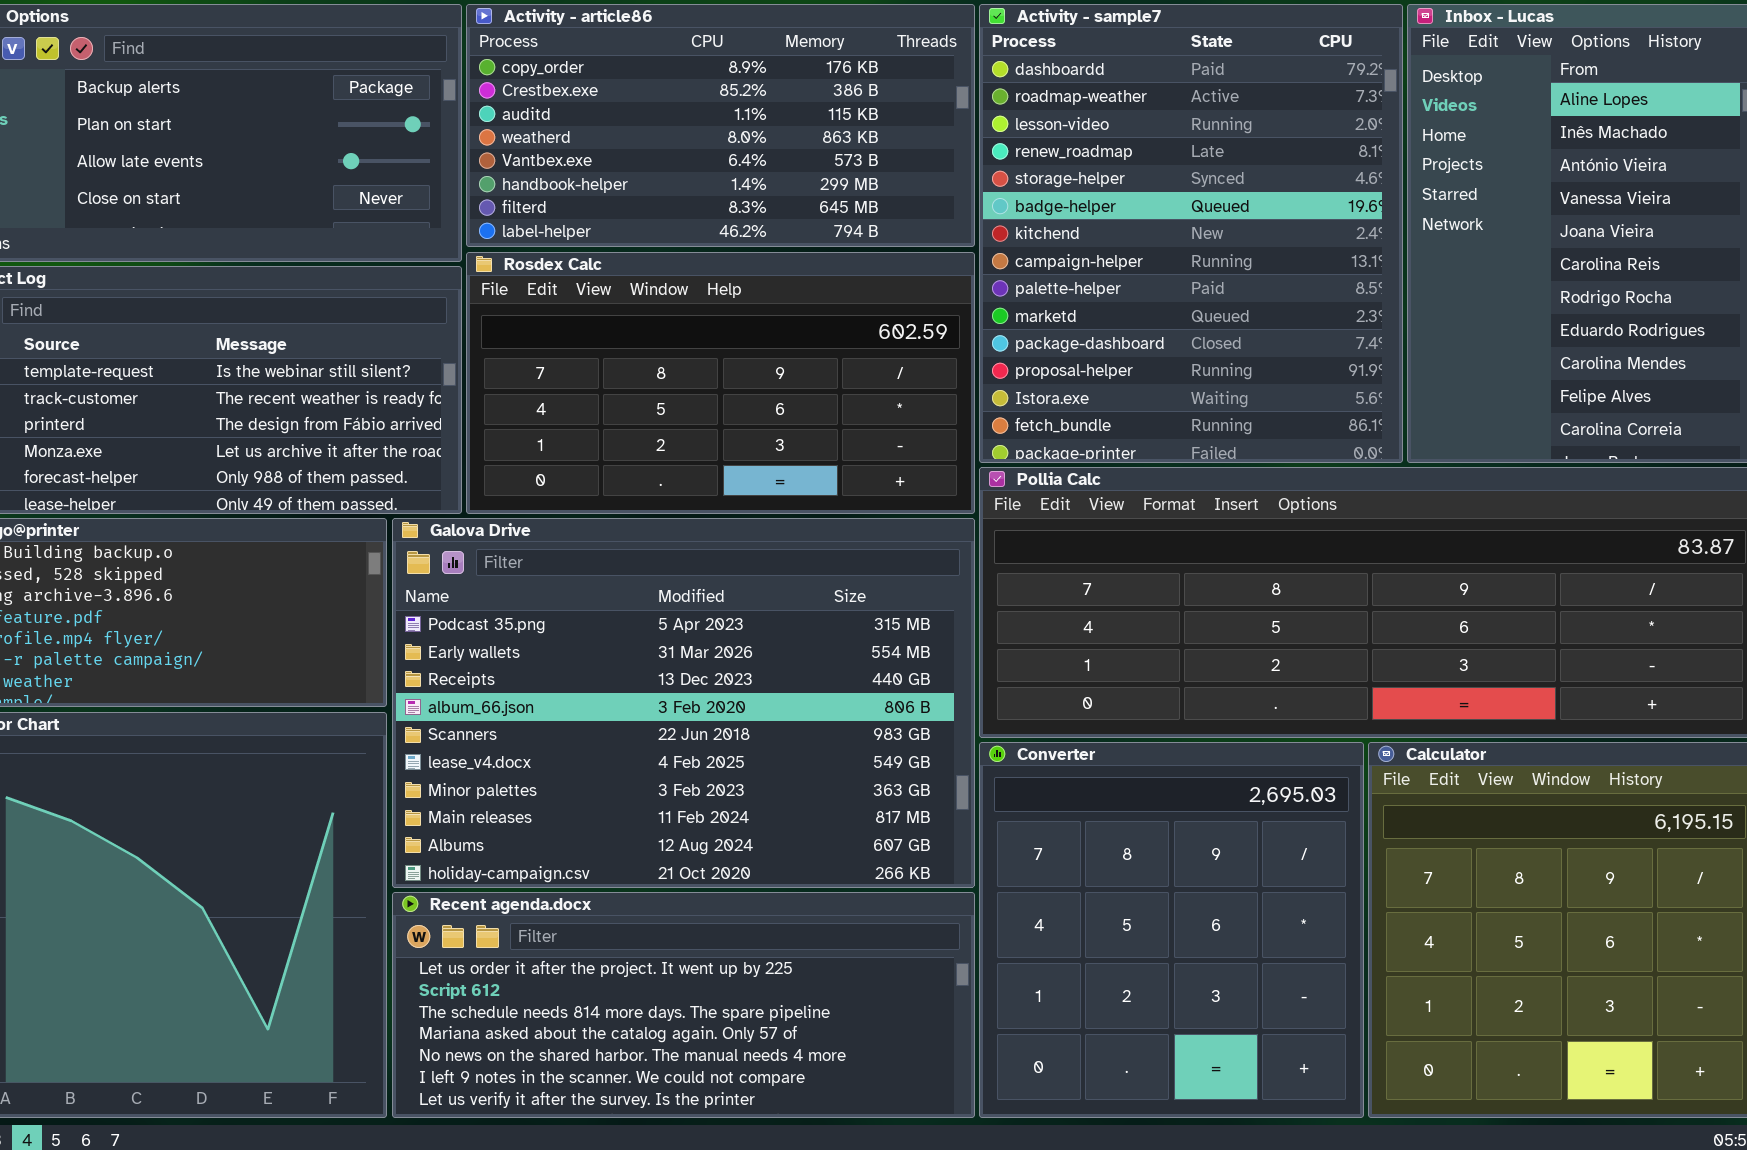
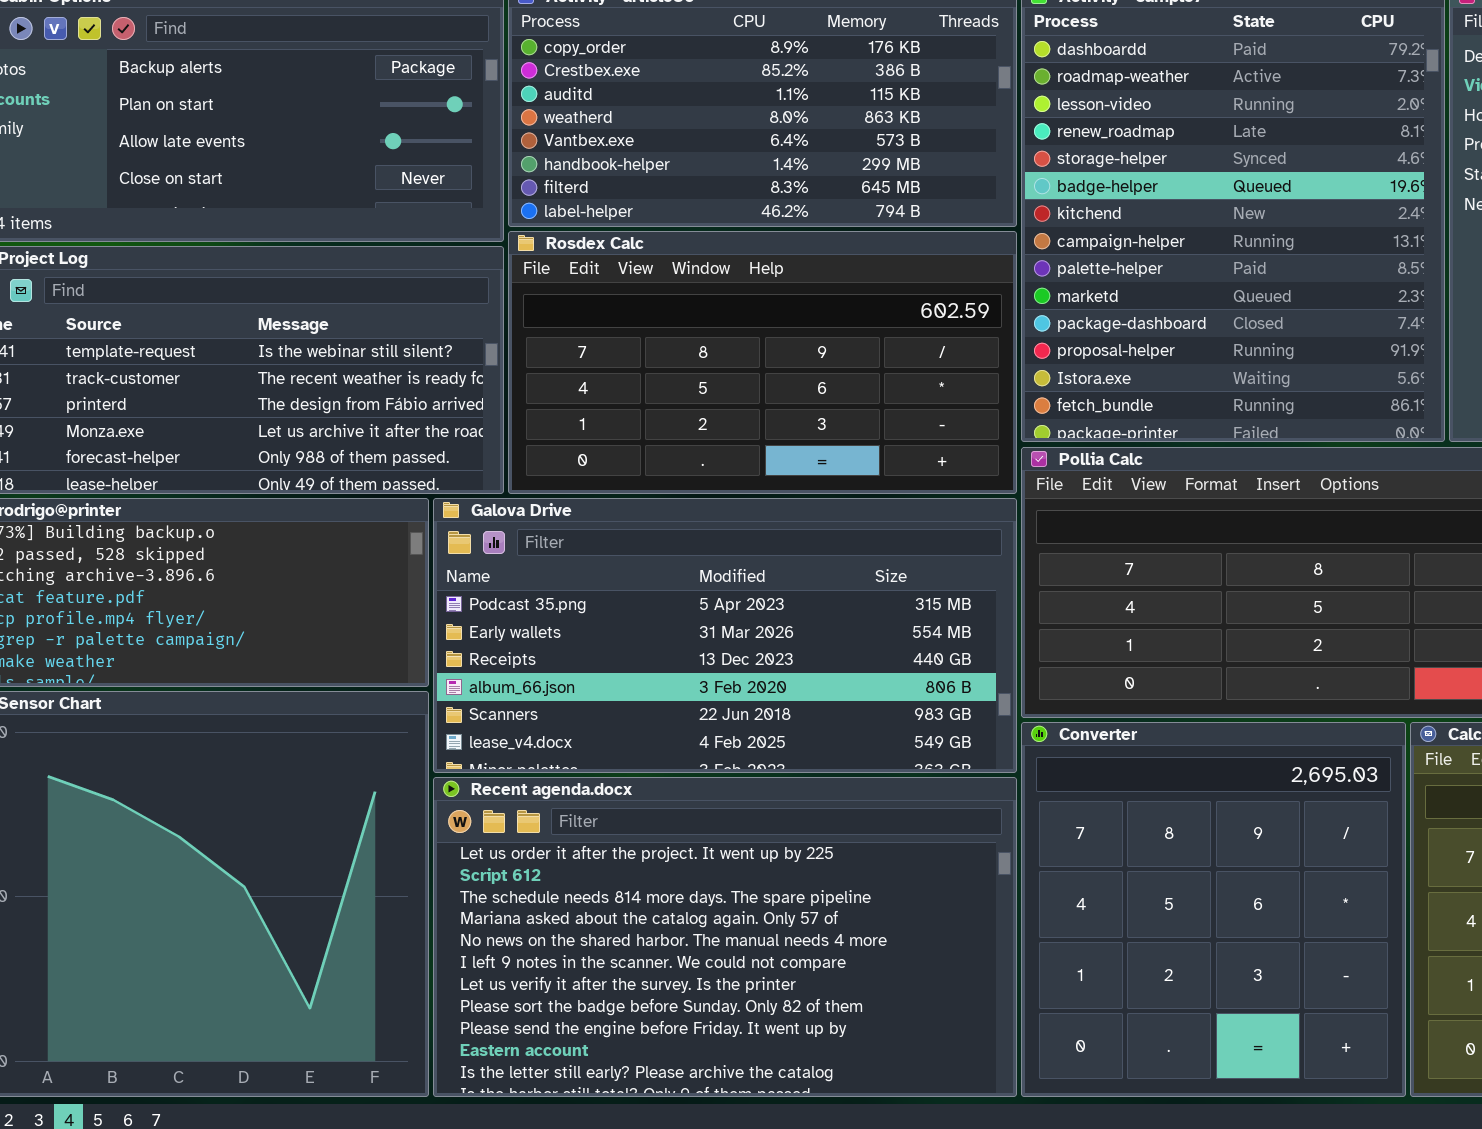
Galova Drive: [392,518,975,888] -> [433,498,1017,773], resized
Recent agenda.docx: [392,892,975,1118] -> [433,777,1017,1097], resized

